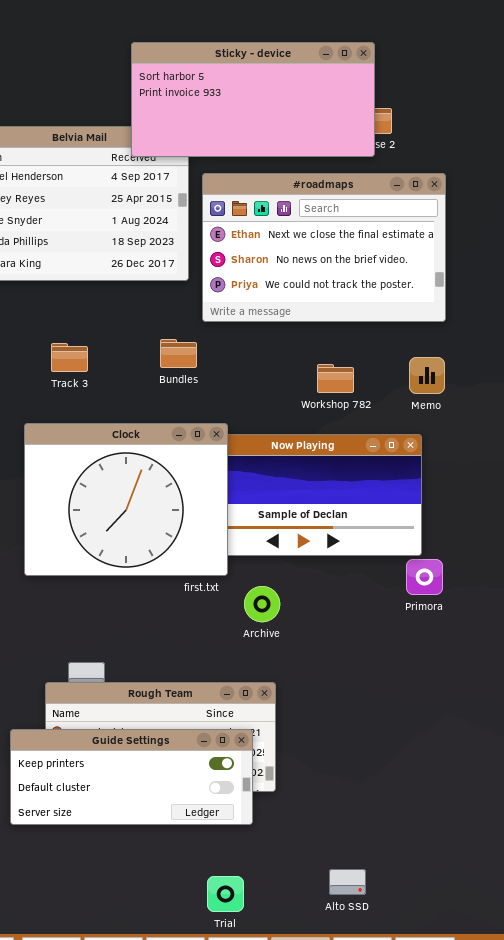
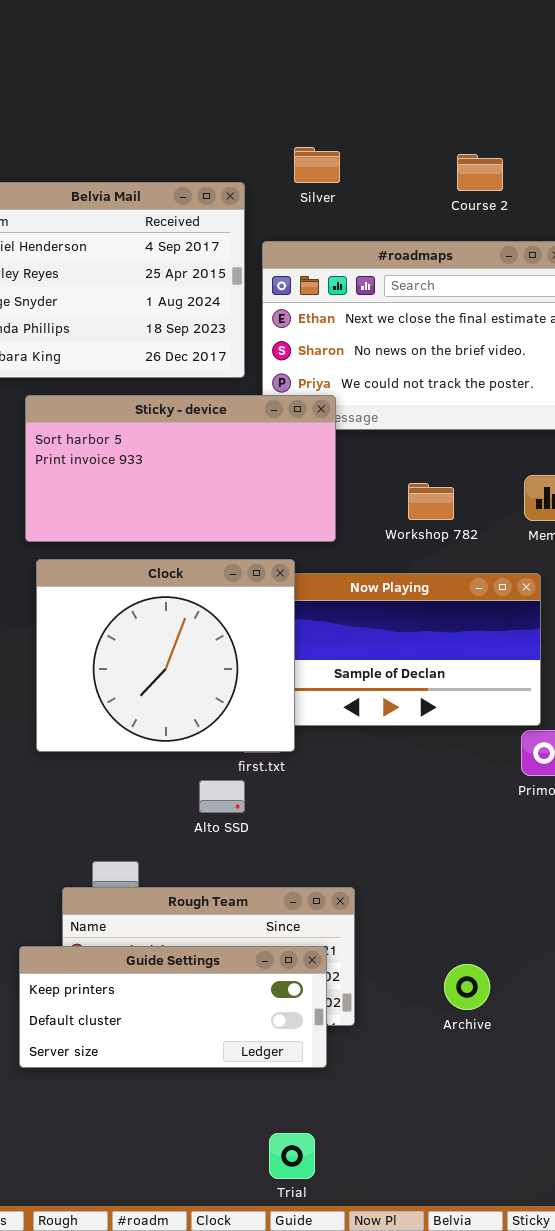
Sticky - device: [131,42,375,157] -> [25,395,336,542], moved
Archive: [244,586,280,622] -> [444,964,490,1010], moved
Alto SSD: [329,869,366,895] -> [199,780,245,813], moved

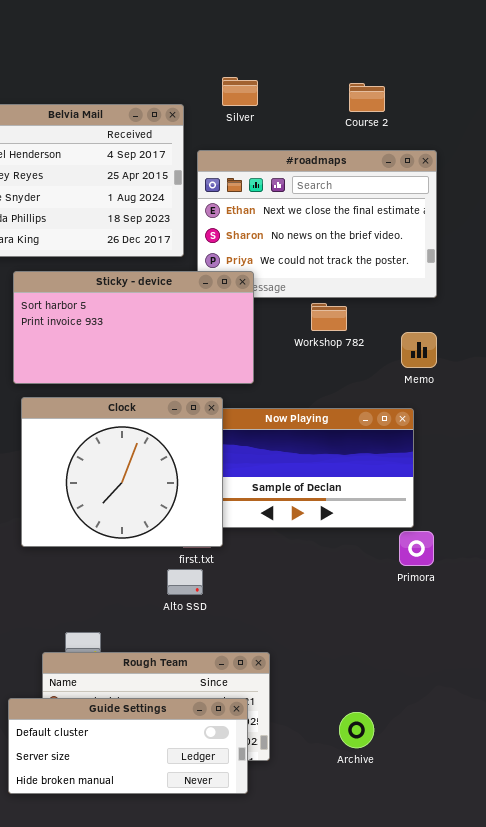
Workshop 782: [408,483,454,520] -> [311,303,347,331], moved
Alto SSD: [199,780,245,813] -> [167,569,203,595], moved
Guide Settings: [19,946,327,1068] -> [8,698,248,794], scrolled down 1 row

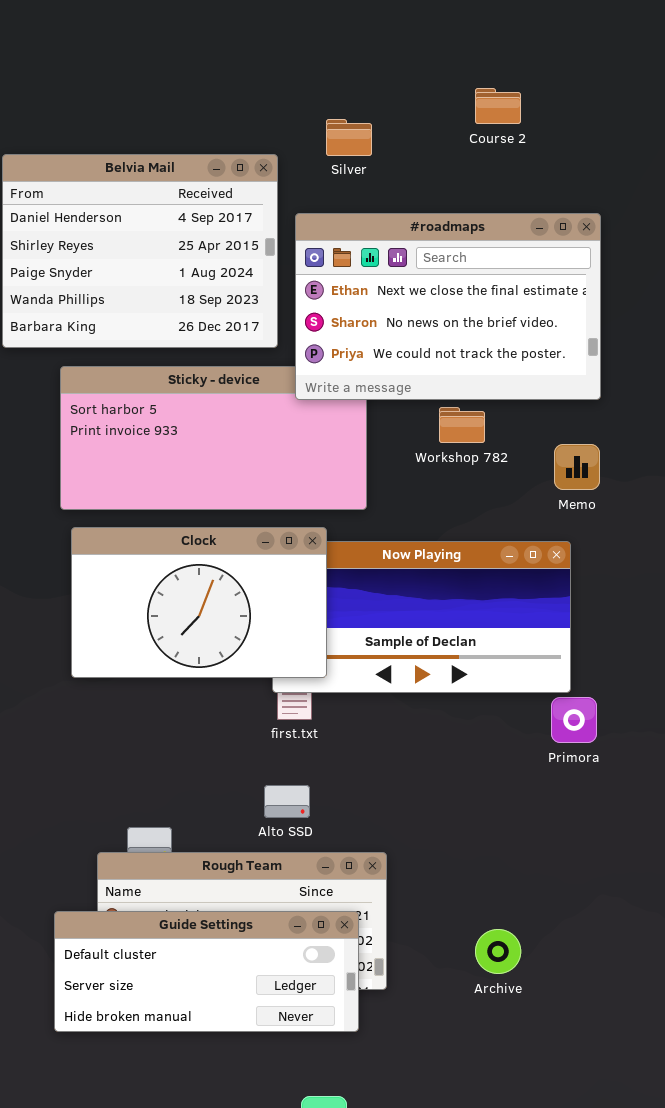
Course 2: [349,83,385,112] -> [475,88,521,124], moved
#roadmaps: [197,150,437,298] -> [295,213,601,400], raised
Clock: [21,397,223,547] -> [71,527,327,678], resized
Alto SSD: [167,569,203,595] -> [264,785,310,818], moved

